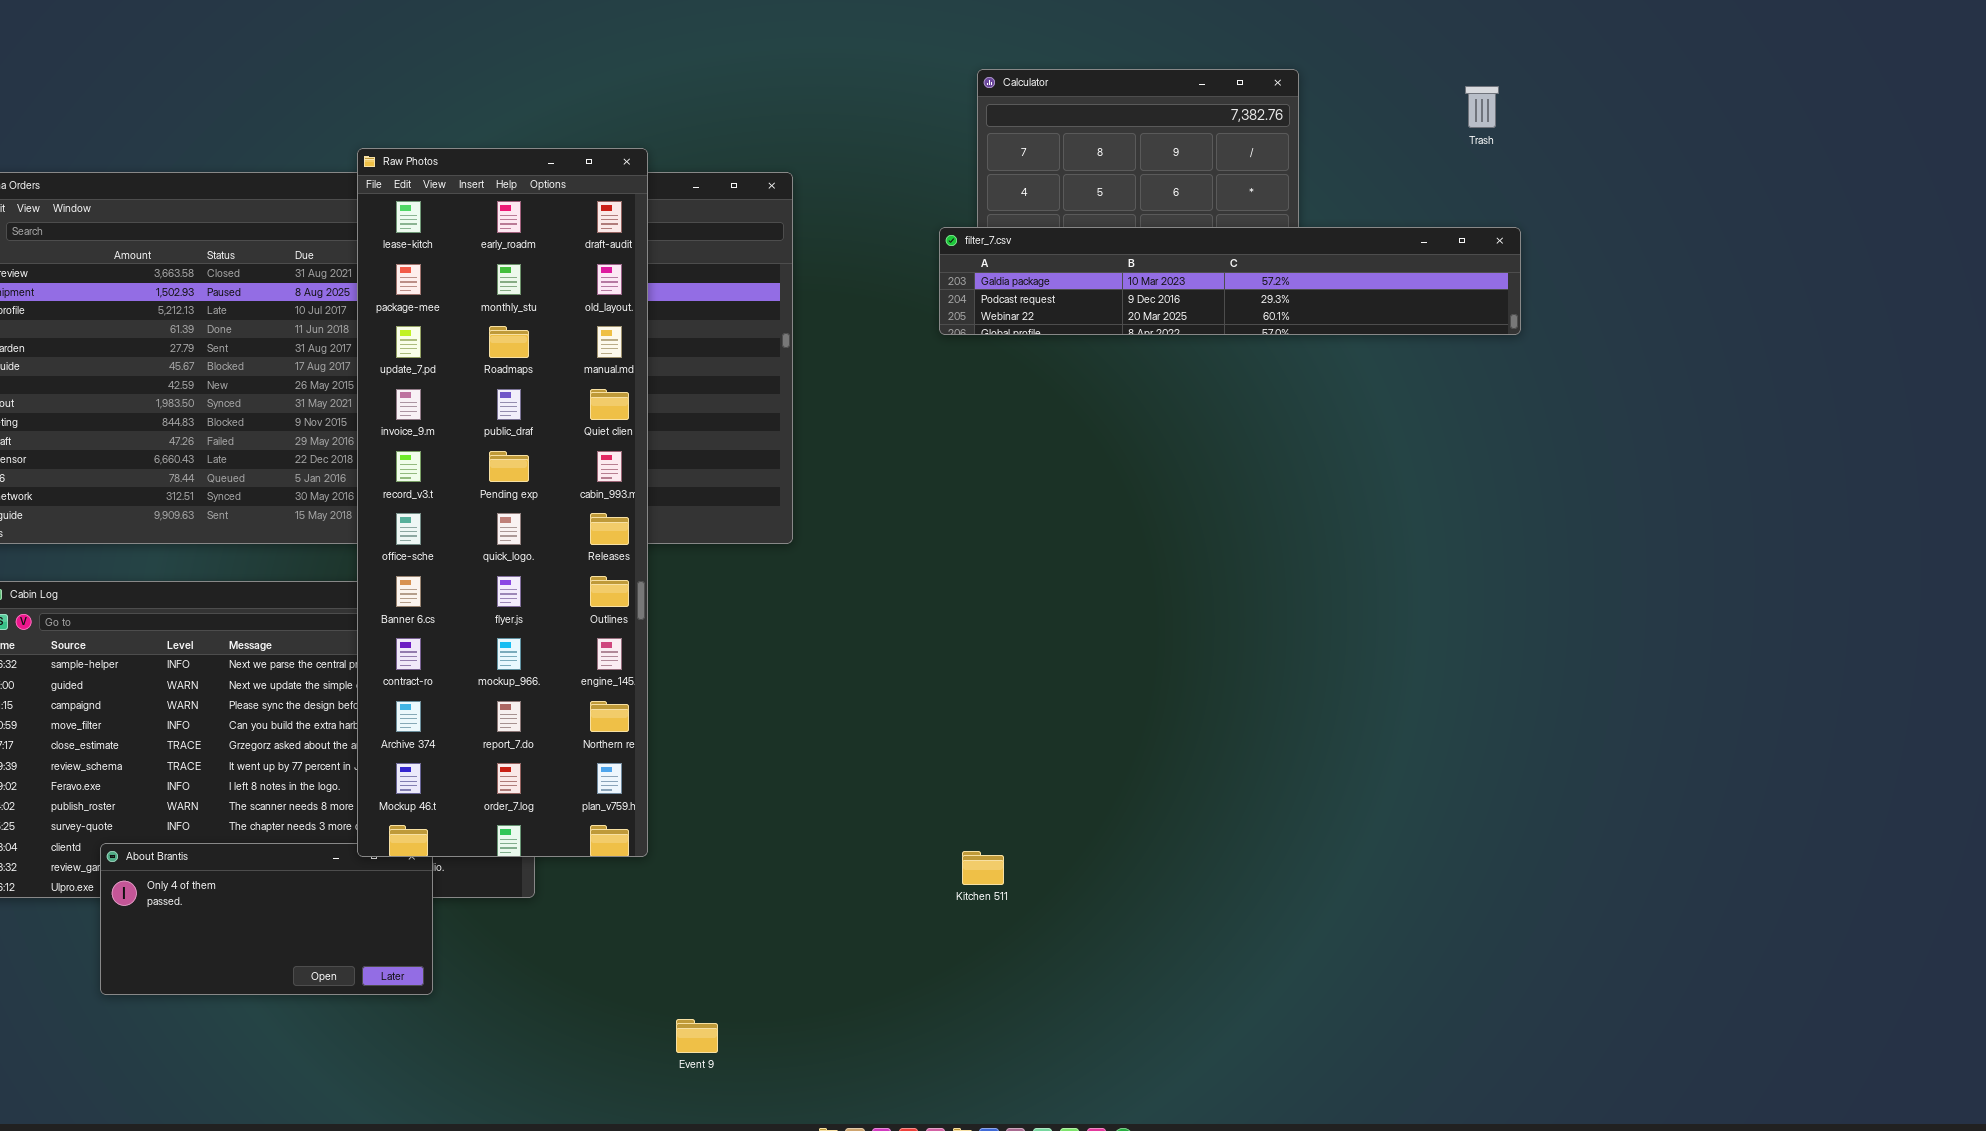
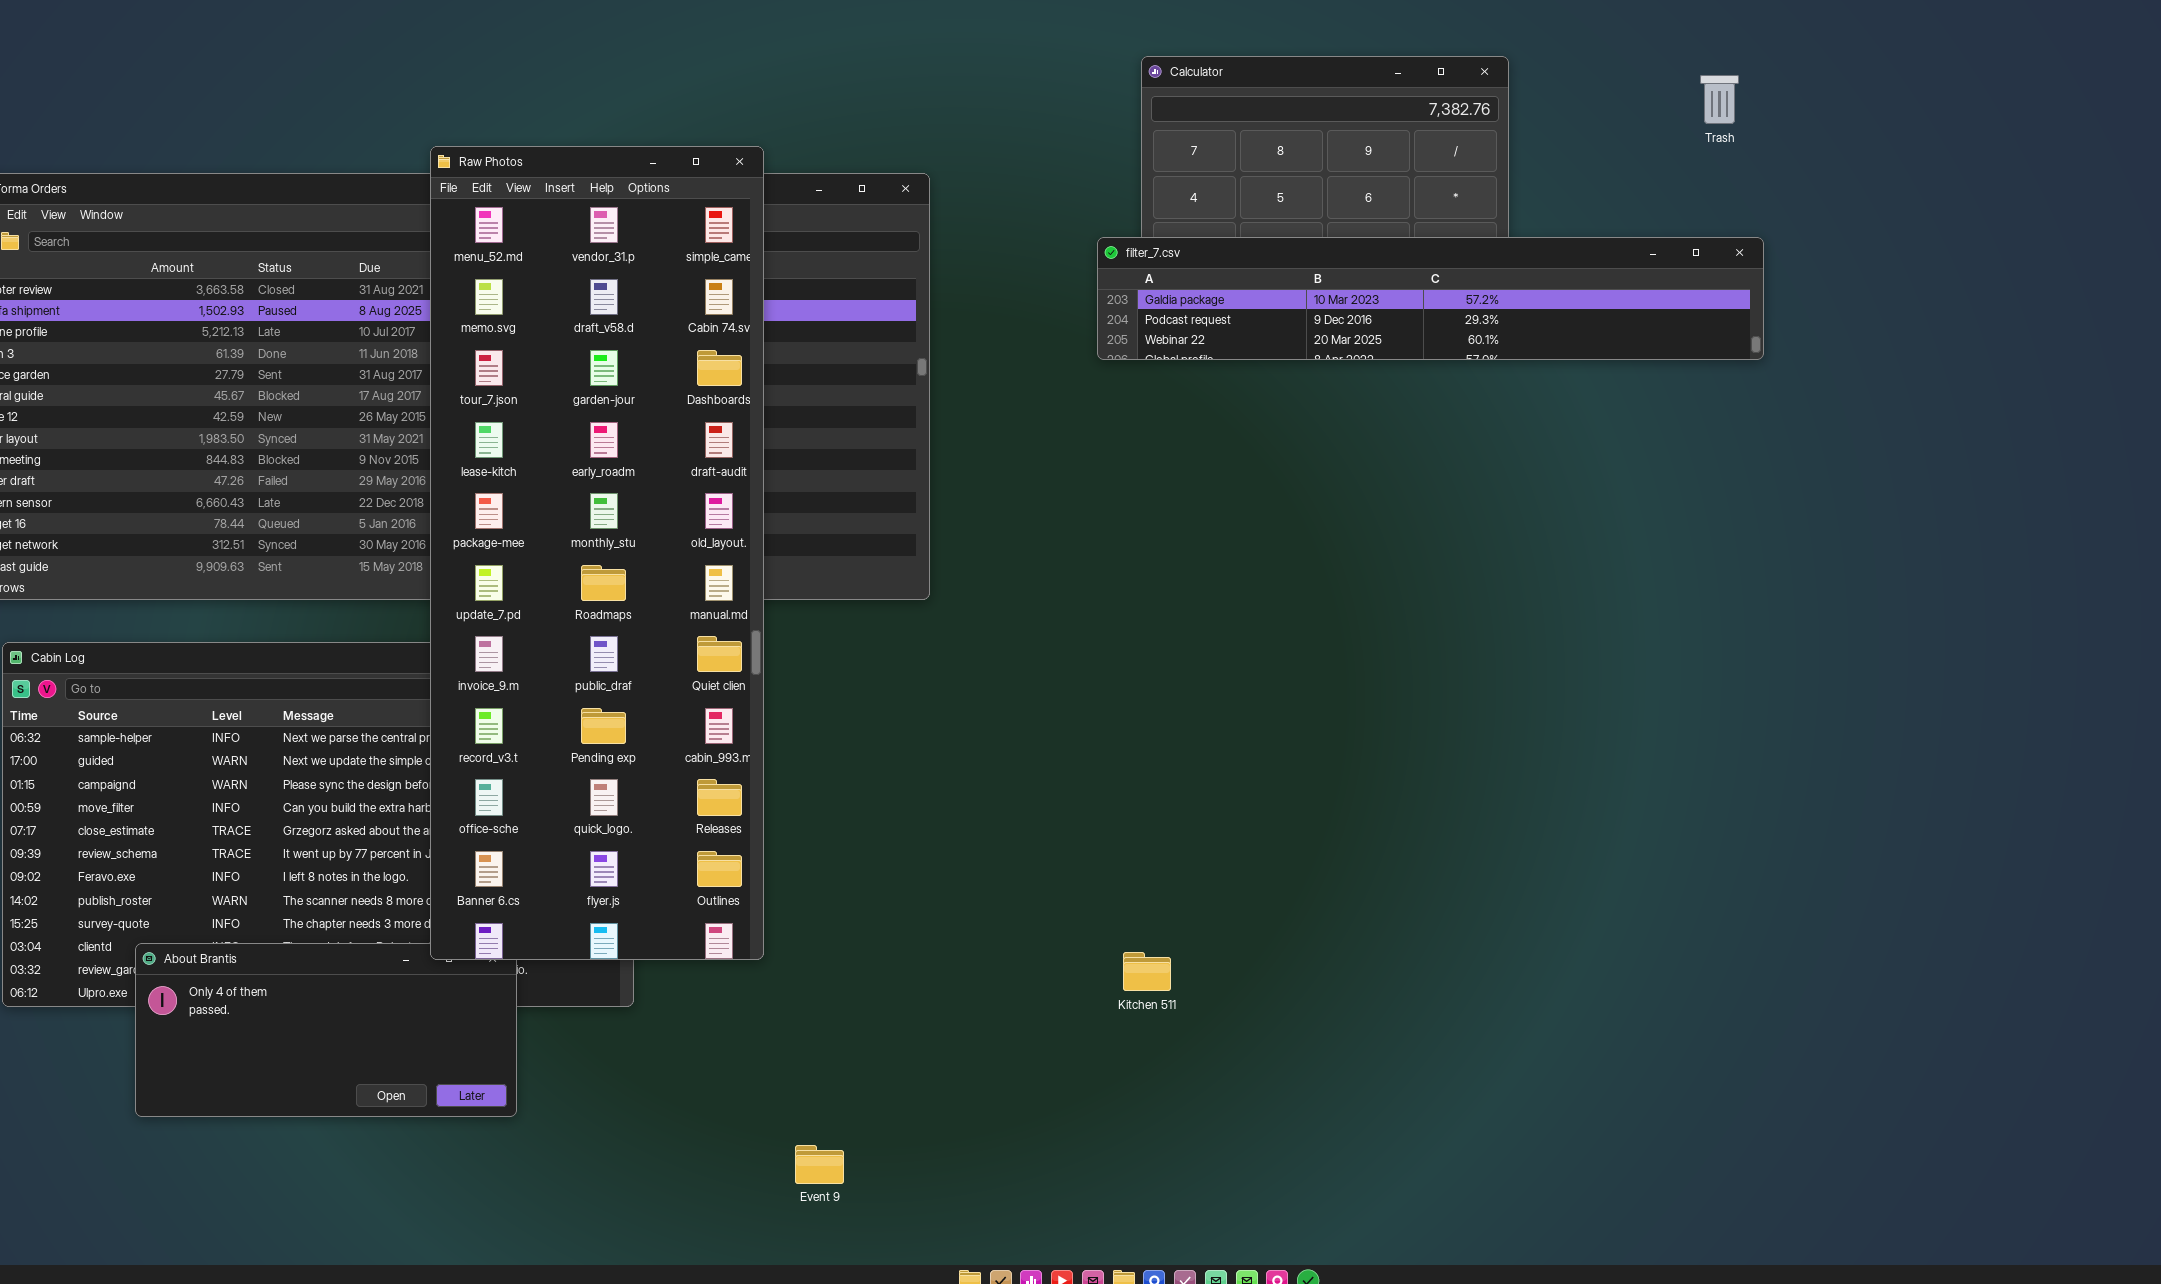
Raw Photos: [357,148,648,857] -> [430,146,764,960], scrolled up 3 rows

